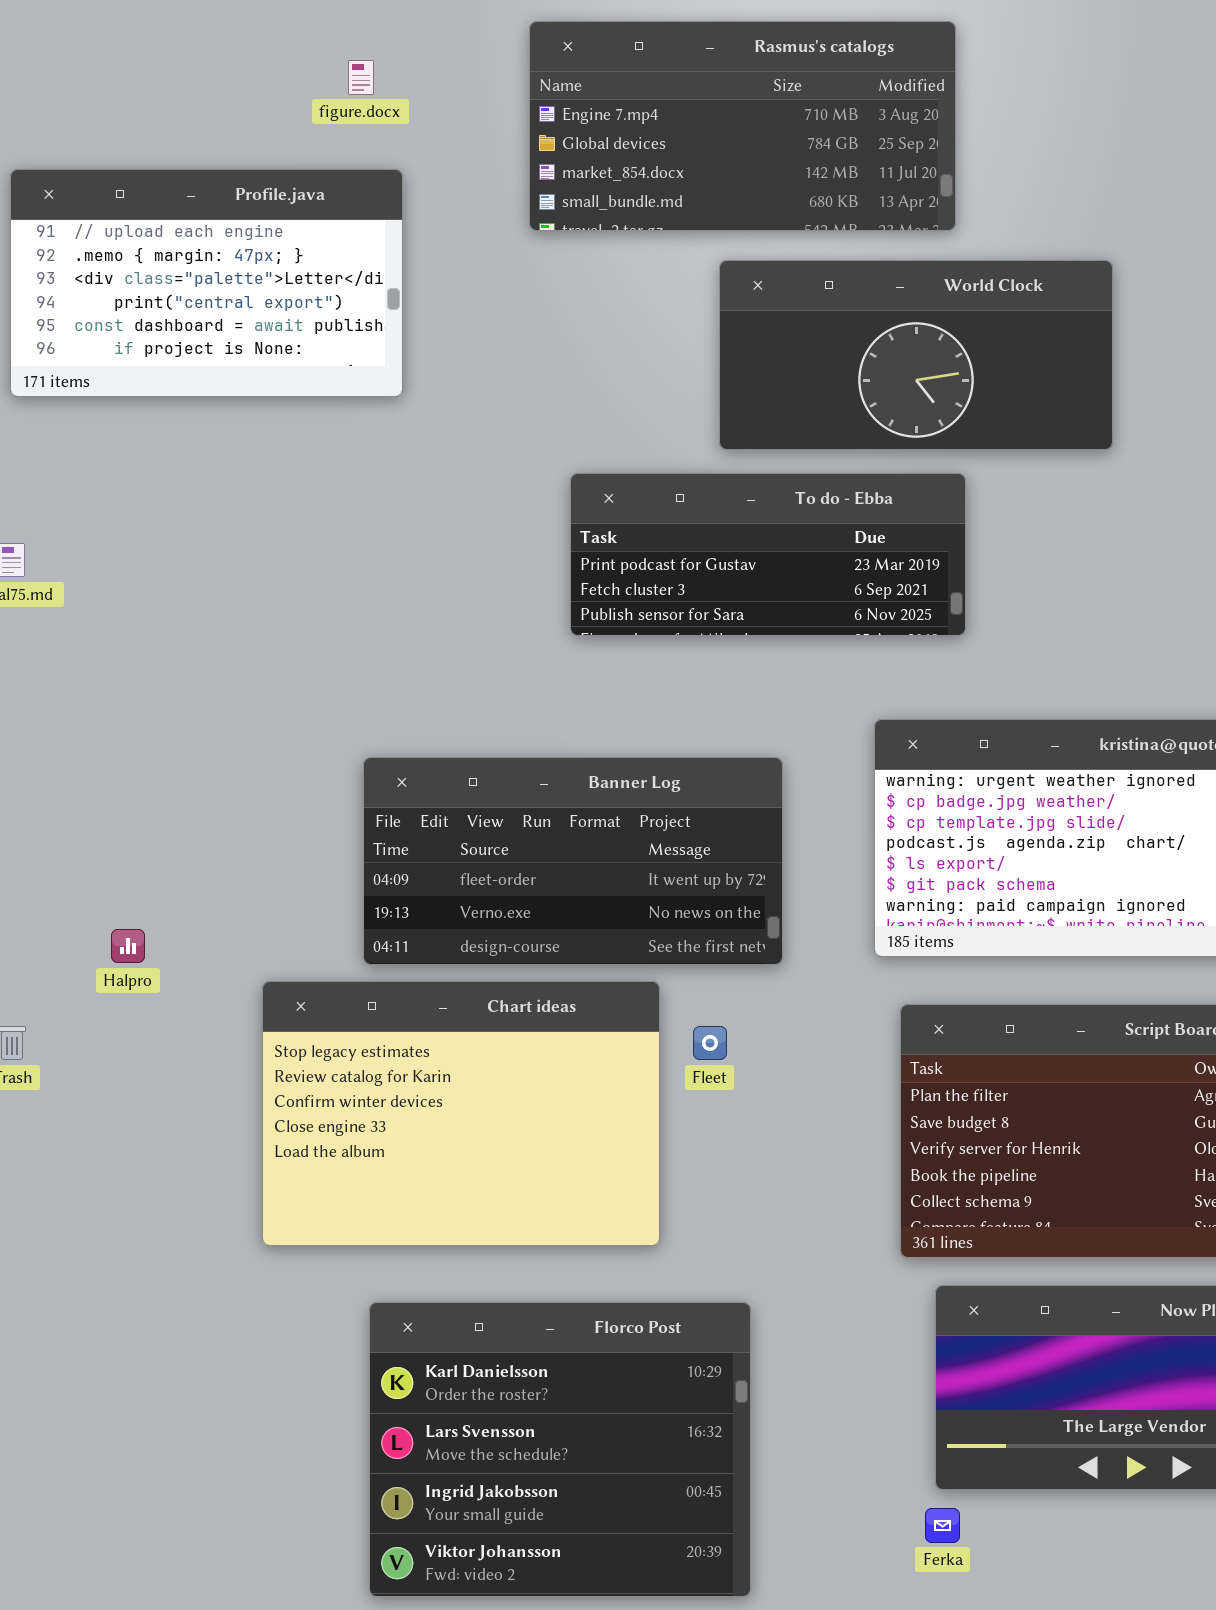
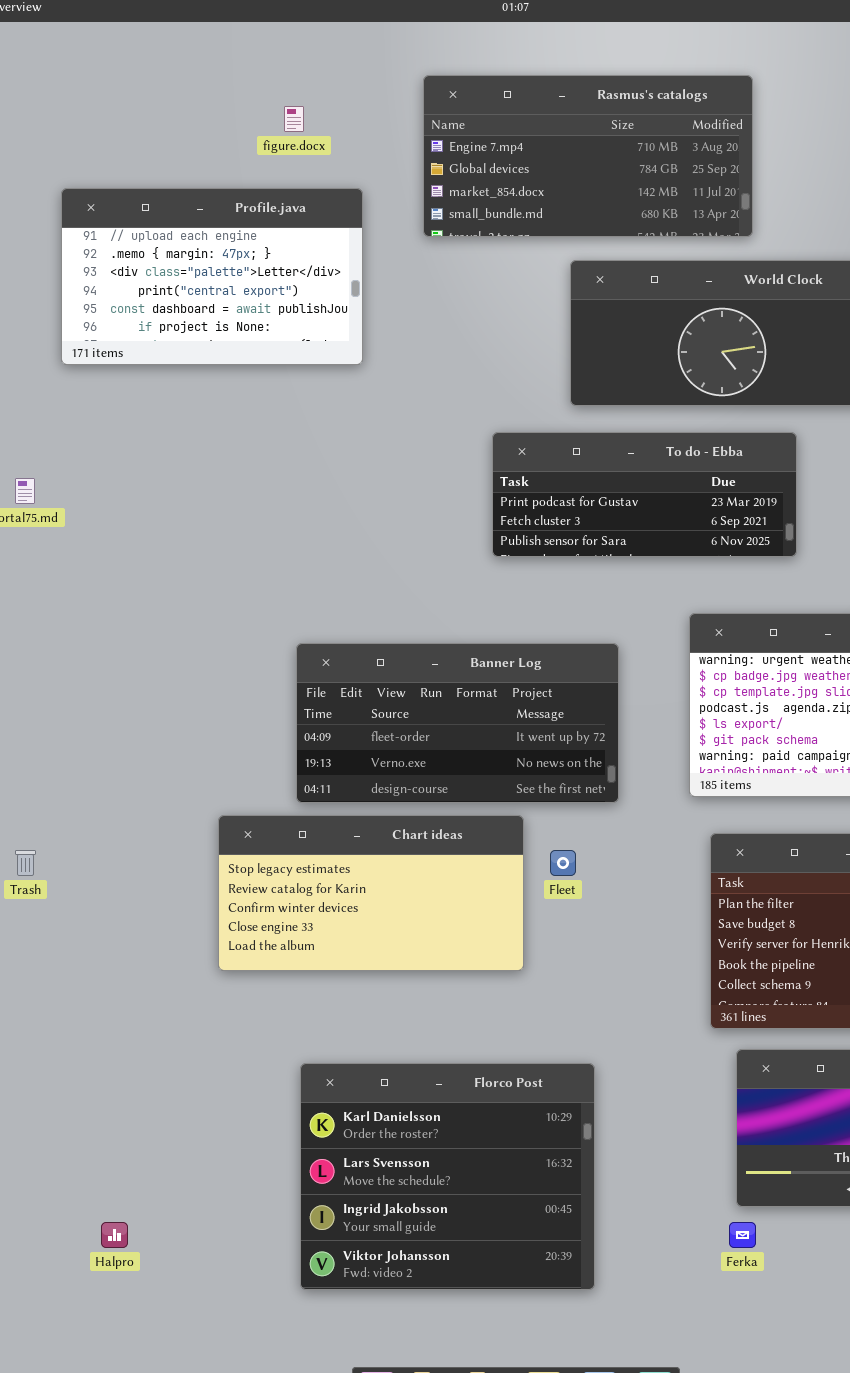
Profile.java: [10,169,403,397] -> [61,188,363,365], moved
To do - Ebba: [570,473,966,636] -> [492,432,797,557], moved
Halpro: [111,929,145,963] -> [101,1222,128,1248], moved
Chart ideas: [262,981,660,1246] -> [218,815,524,971], resized

